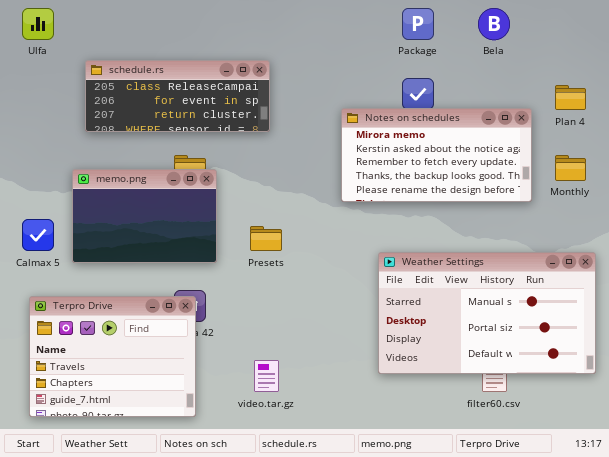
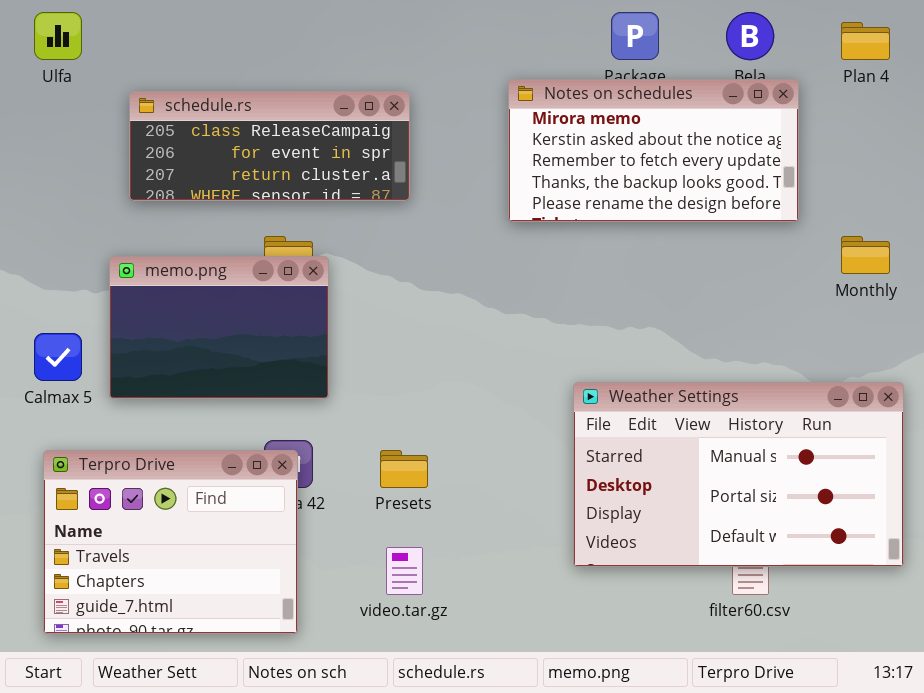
Plan 4: [555,85,586,110] -> [841,22,890,60], moved
Notes on schedules: [341,108,532,202] -> [508,79,799,222], moved
Presets: [250,226,282,251] -> [380,450,428,488], moved

